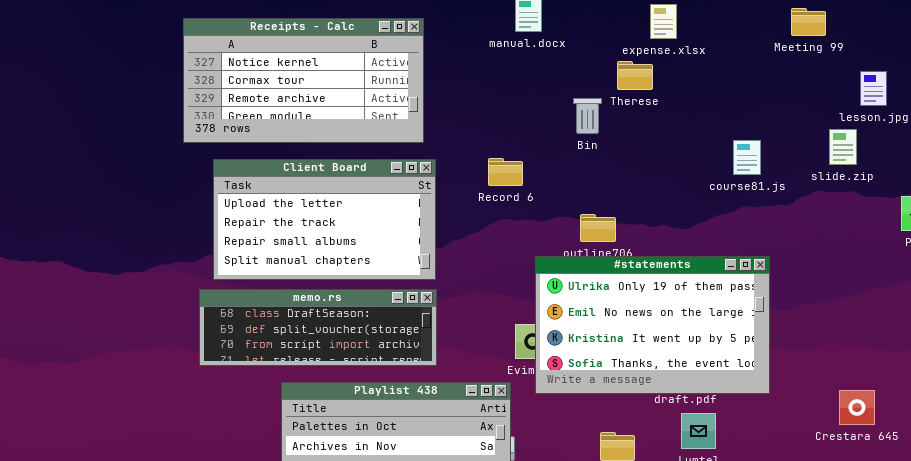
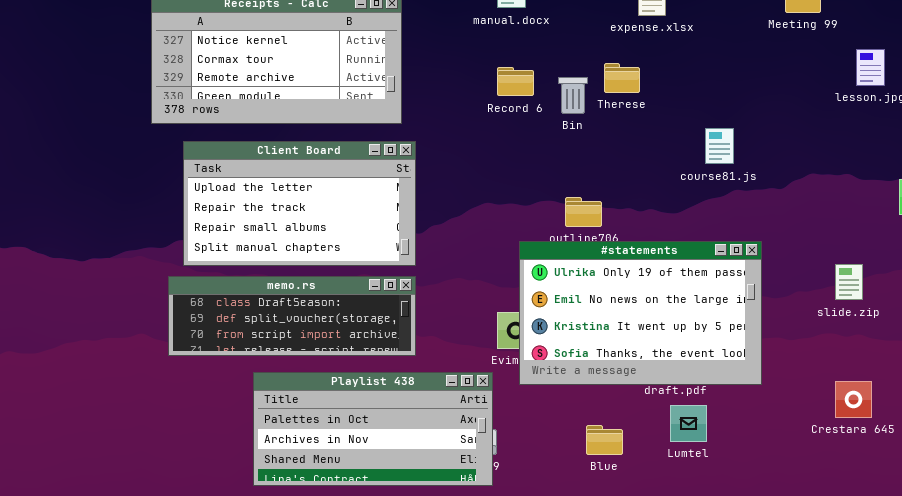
Therese: [617,61,653,90] -> [604,63,640,93], moved
slide.zip: [829,129,857,165] -> [835,264,863,300], moved
course81.js: [733,140,761,175] -> [705,128,734,164], moved
Record 6: [488,158,523,186] -> [497,67,534,96], moved

